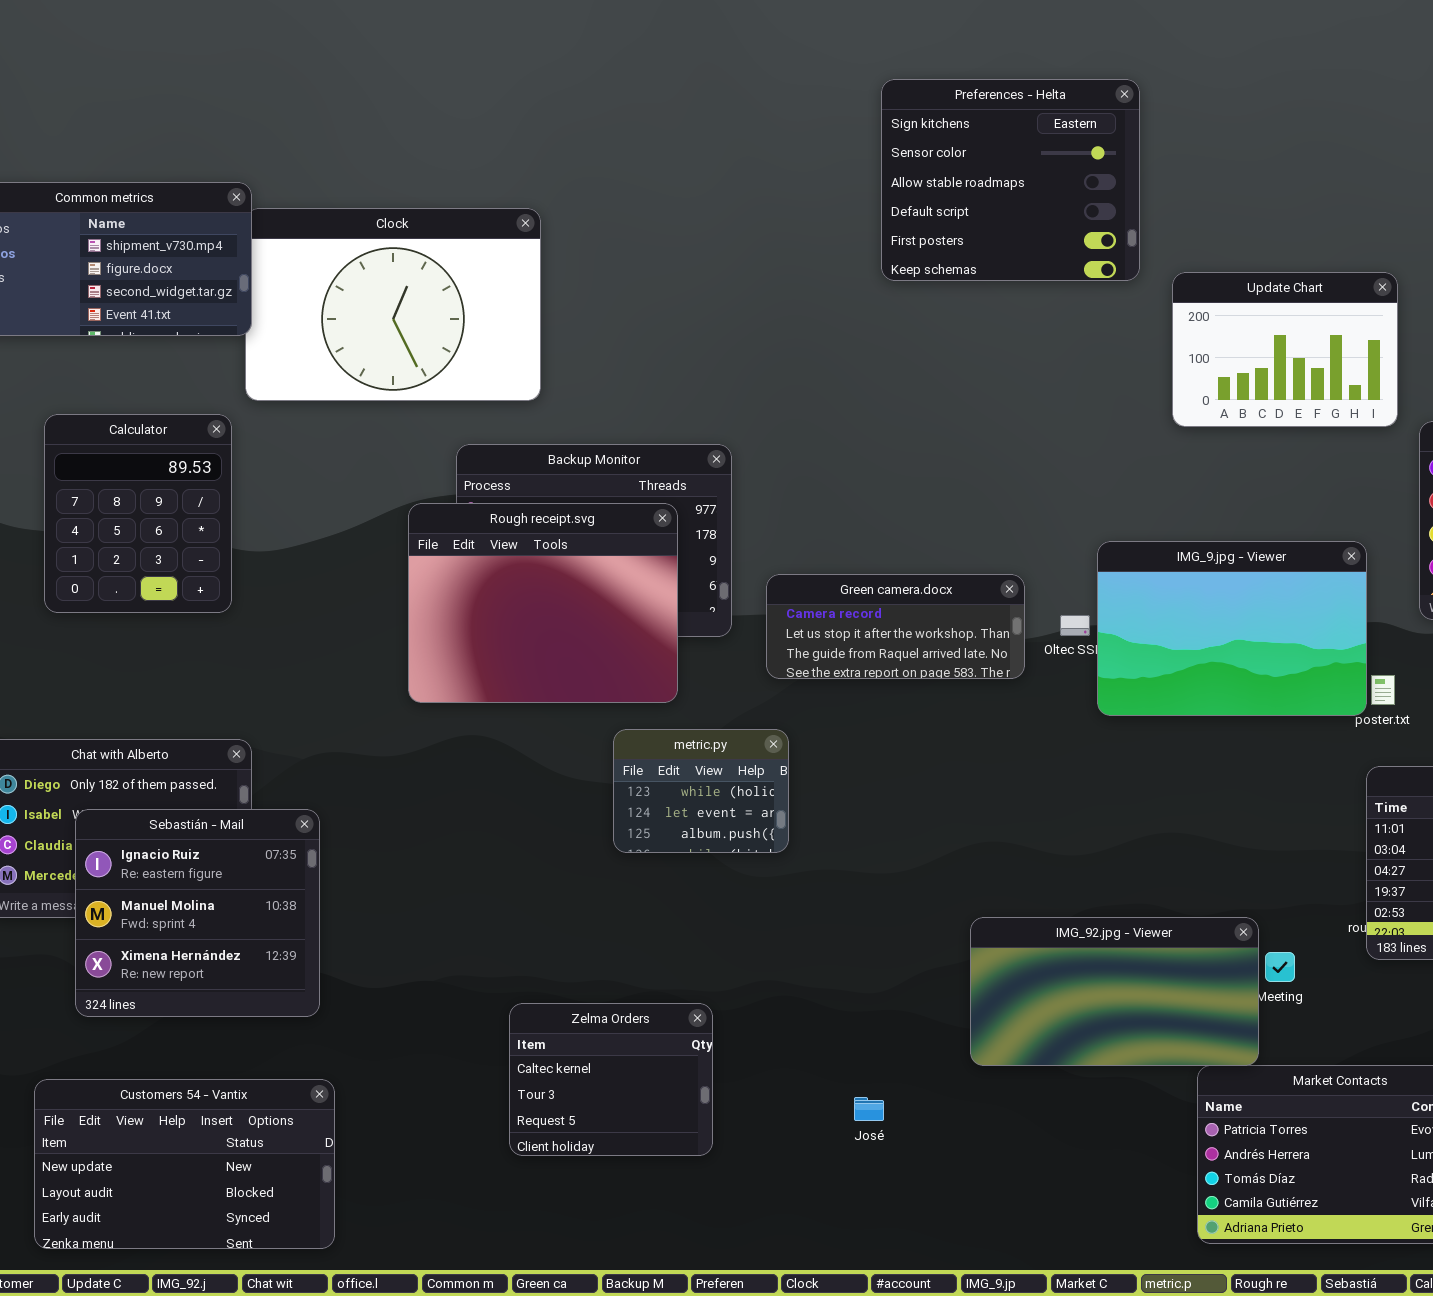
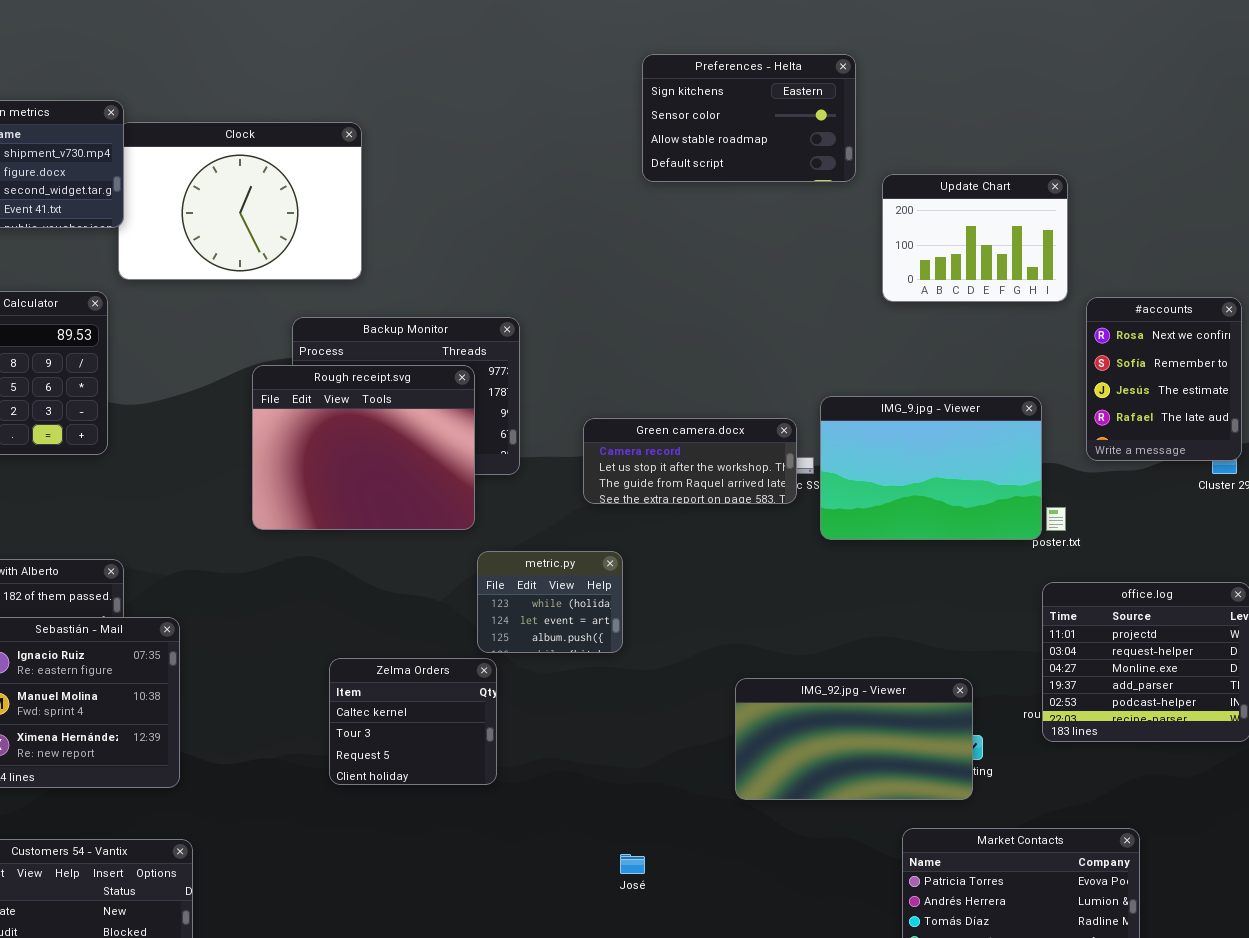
Preferences - Helta: [881,79,1140,281] -> [642,54,856,182], resized
Green camera.docx: [766,574,1025,679] -> [583,418,797,504], moved
metric.py: [613,729,789,853] -> [477,551,623,653], moved
IMG_92.jpg - Viewer: [970,917,1259,1066] -> [735,678,973,800], moved
Zelma Orders: [509,1003,713,1156] -> [329,658,497,785], moved

